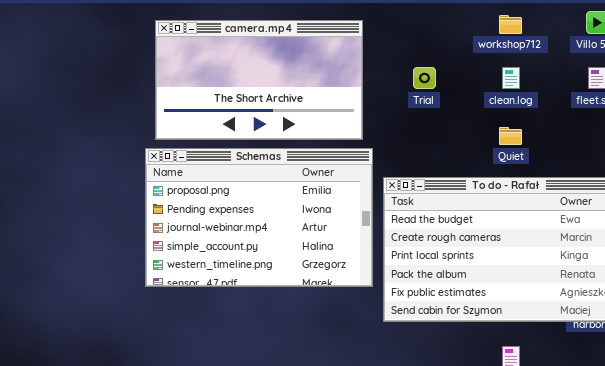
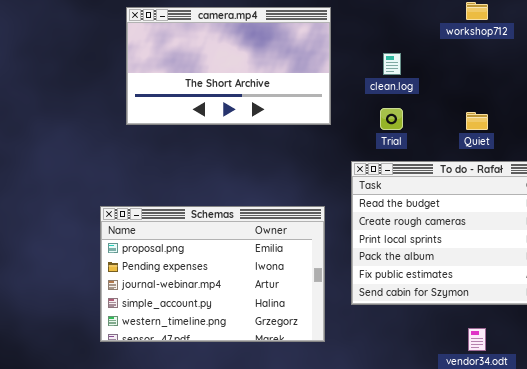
Trial: [413,67,436,89] -> [380,108,403,130], moved
clean.log: [502,67,520,89] -> [383,53,401,75], moved
Schemas: [145,148,373,287] -> [100,206,325,342], moved

